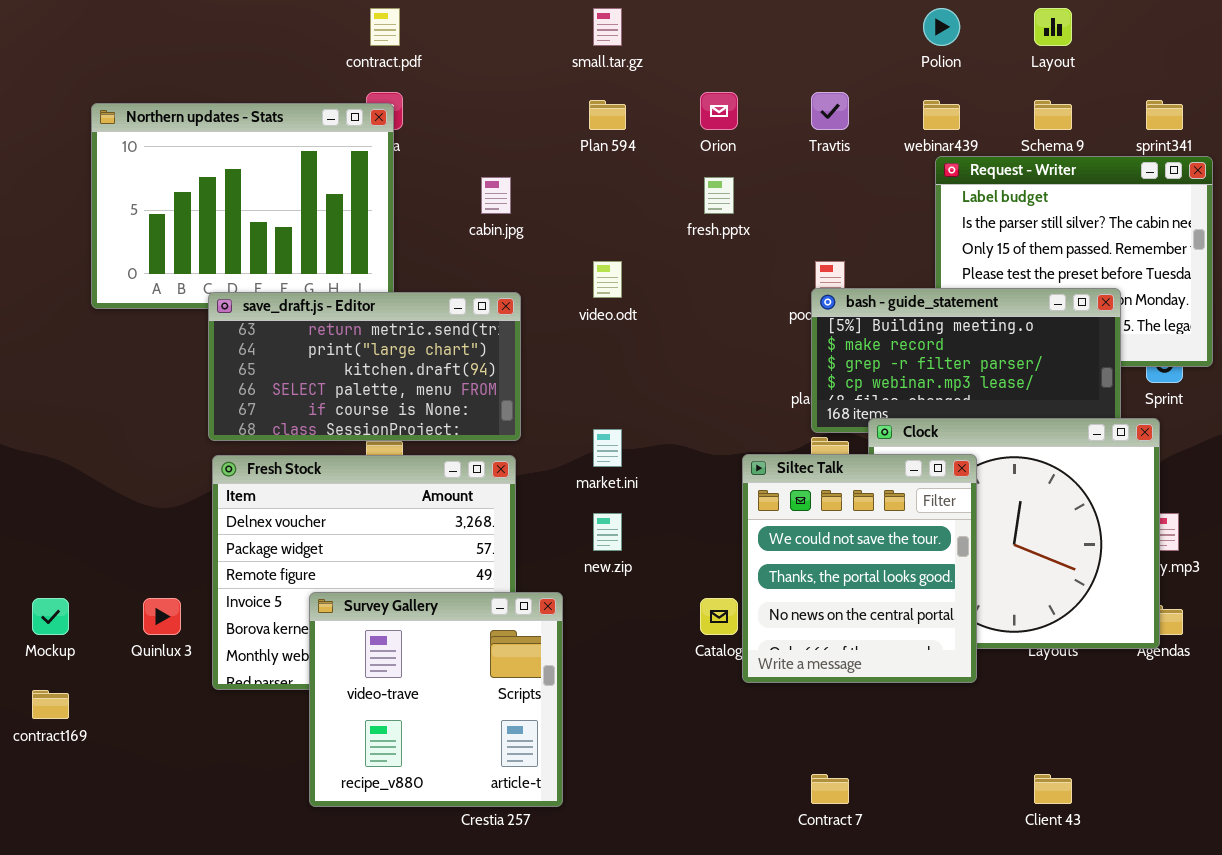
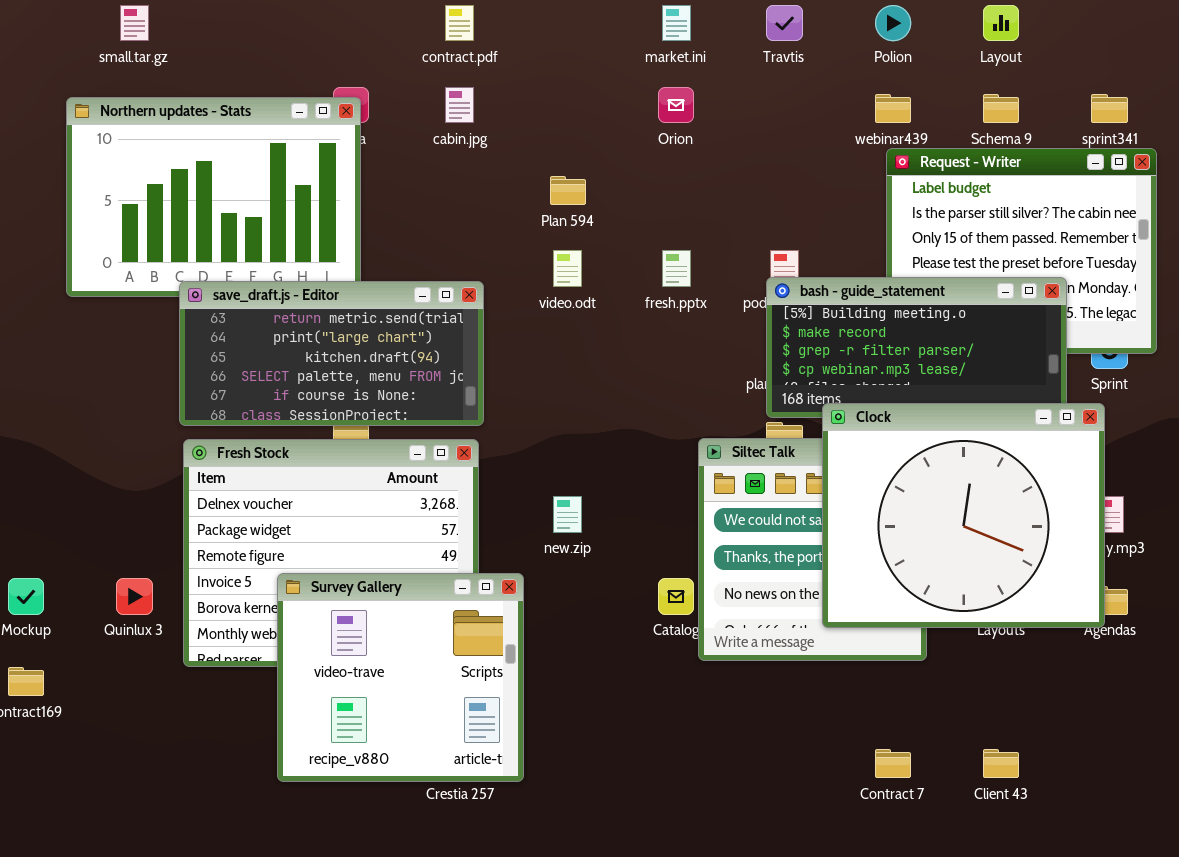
contract.pdf: [370,8,400,46] -> [445,5,474,41], moved
small.tar.gz: [593,8,622,46] -> [120,5,149,41], moved
Travtis: [811,92,849,130] -> [766,5,803,41], moved
Plan 594: [589,100,626,130] -> [550,176,586,205], moved
cabin.jpg: [481,177,511,214] -> [445,87,474,123], moved
fresh.pptx: [704,177,734,214] -> [662,250,691,287], moved
Clock: [868,418,1160,649] -> [822,403,1105,628], raised
market.ini: [593,429,622,467] -> [662,5,691,41], moved
Contract 7: [811,774,849,804] -> [875,749,911,778], moved

